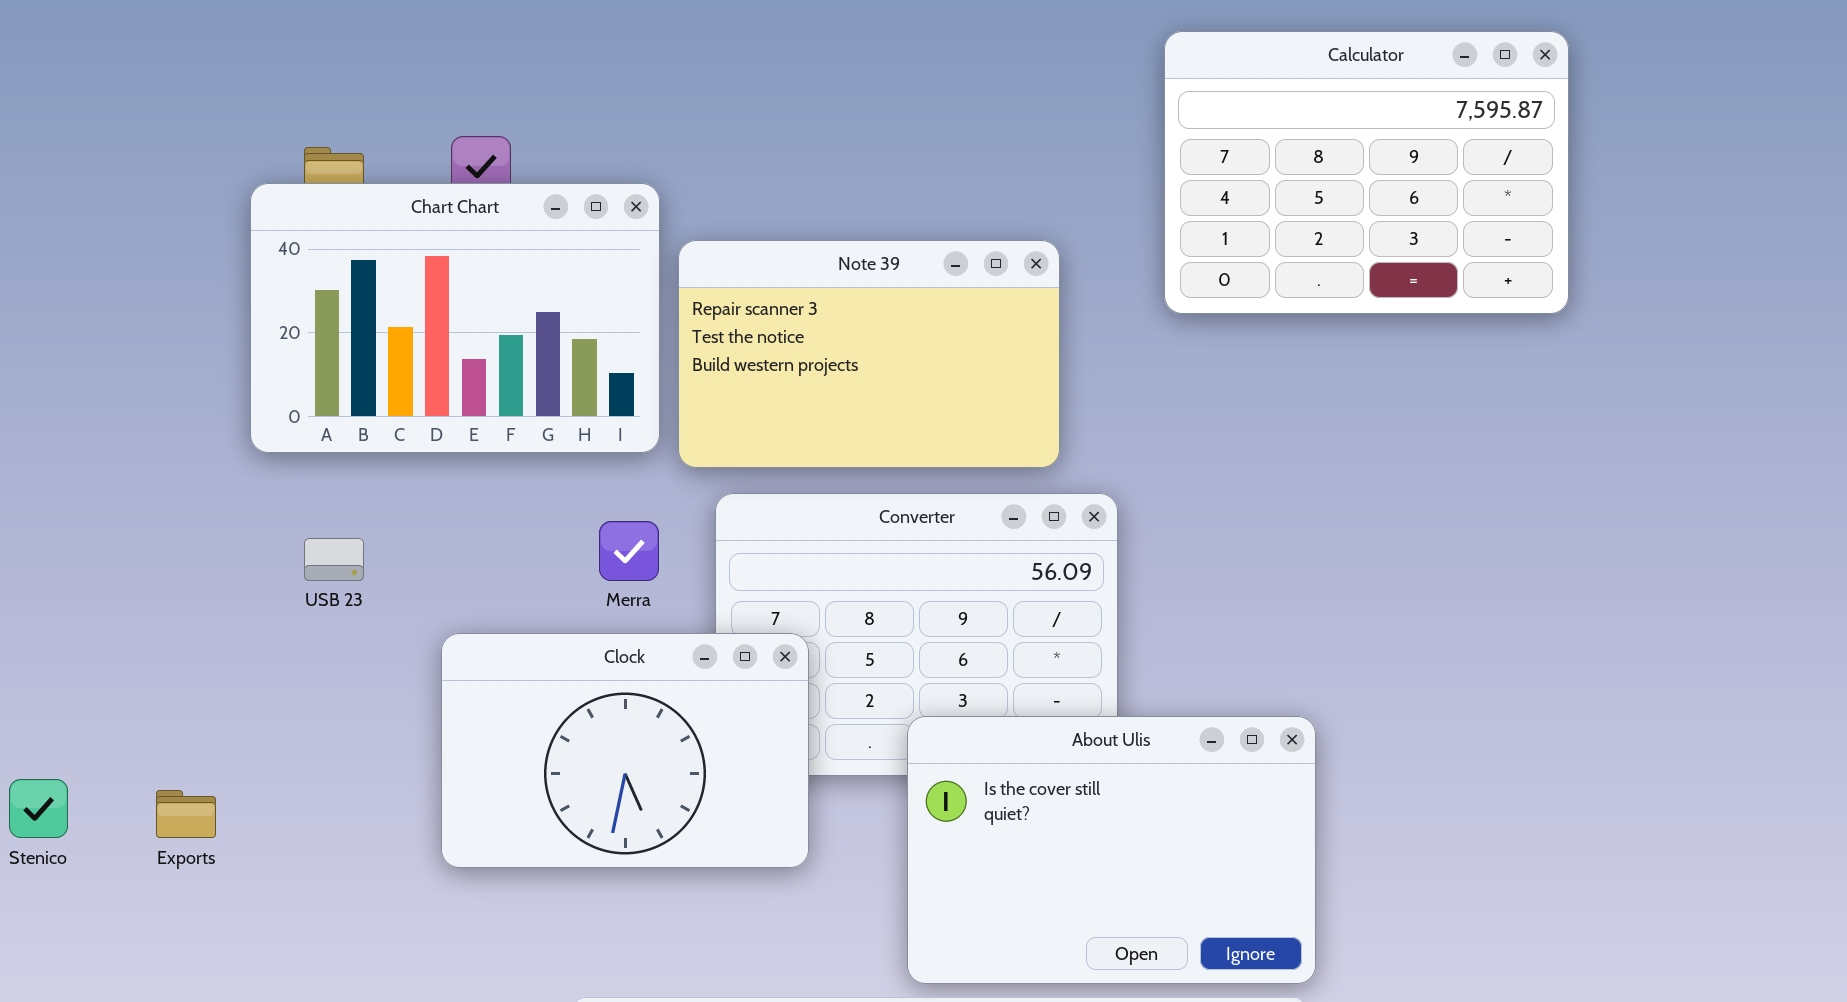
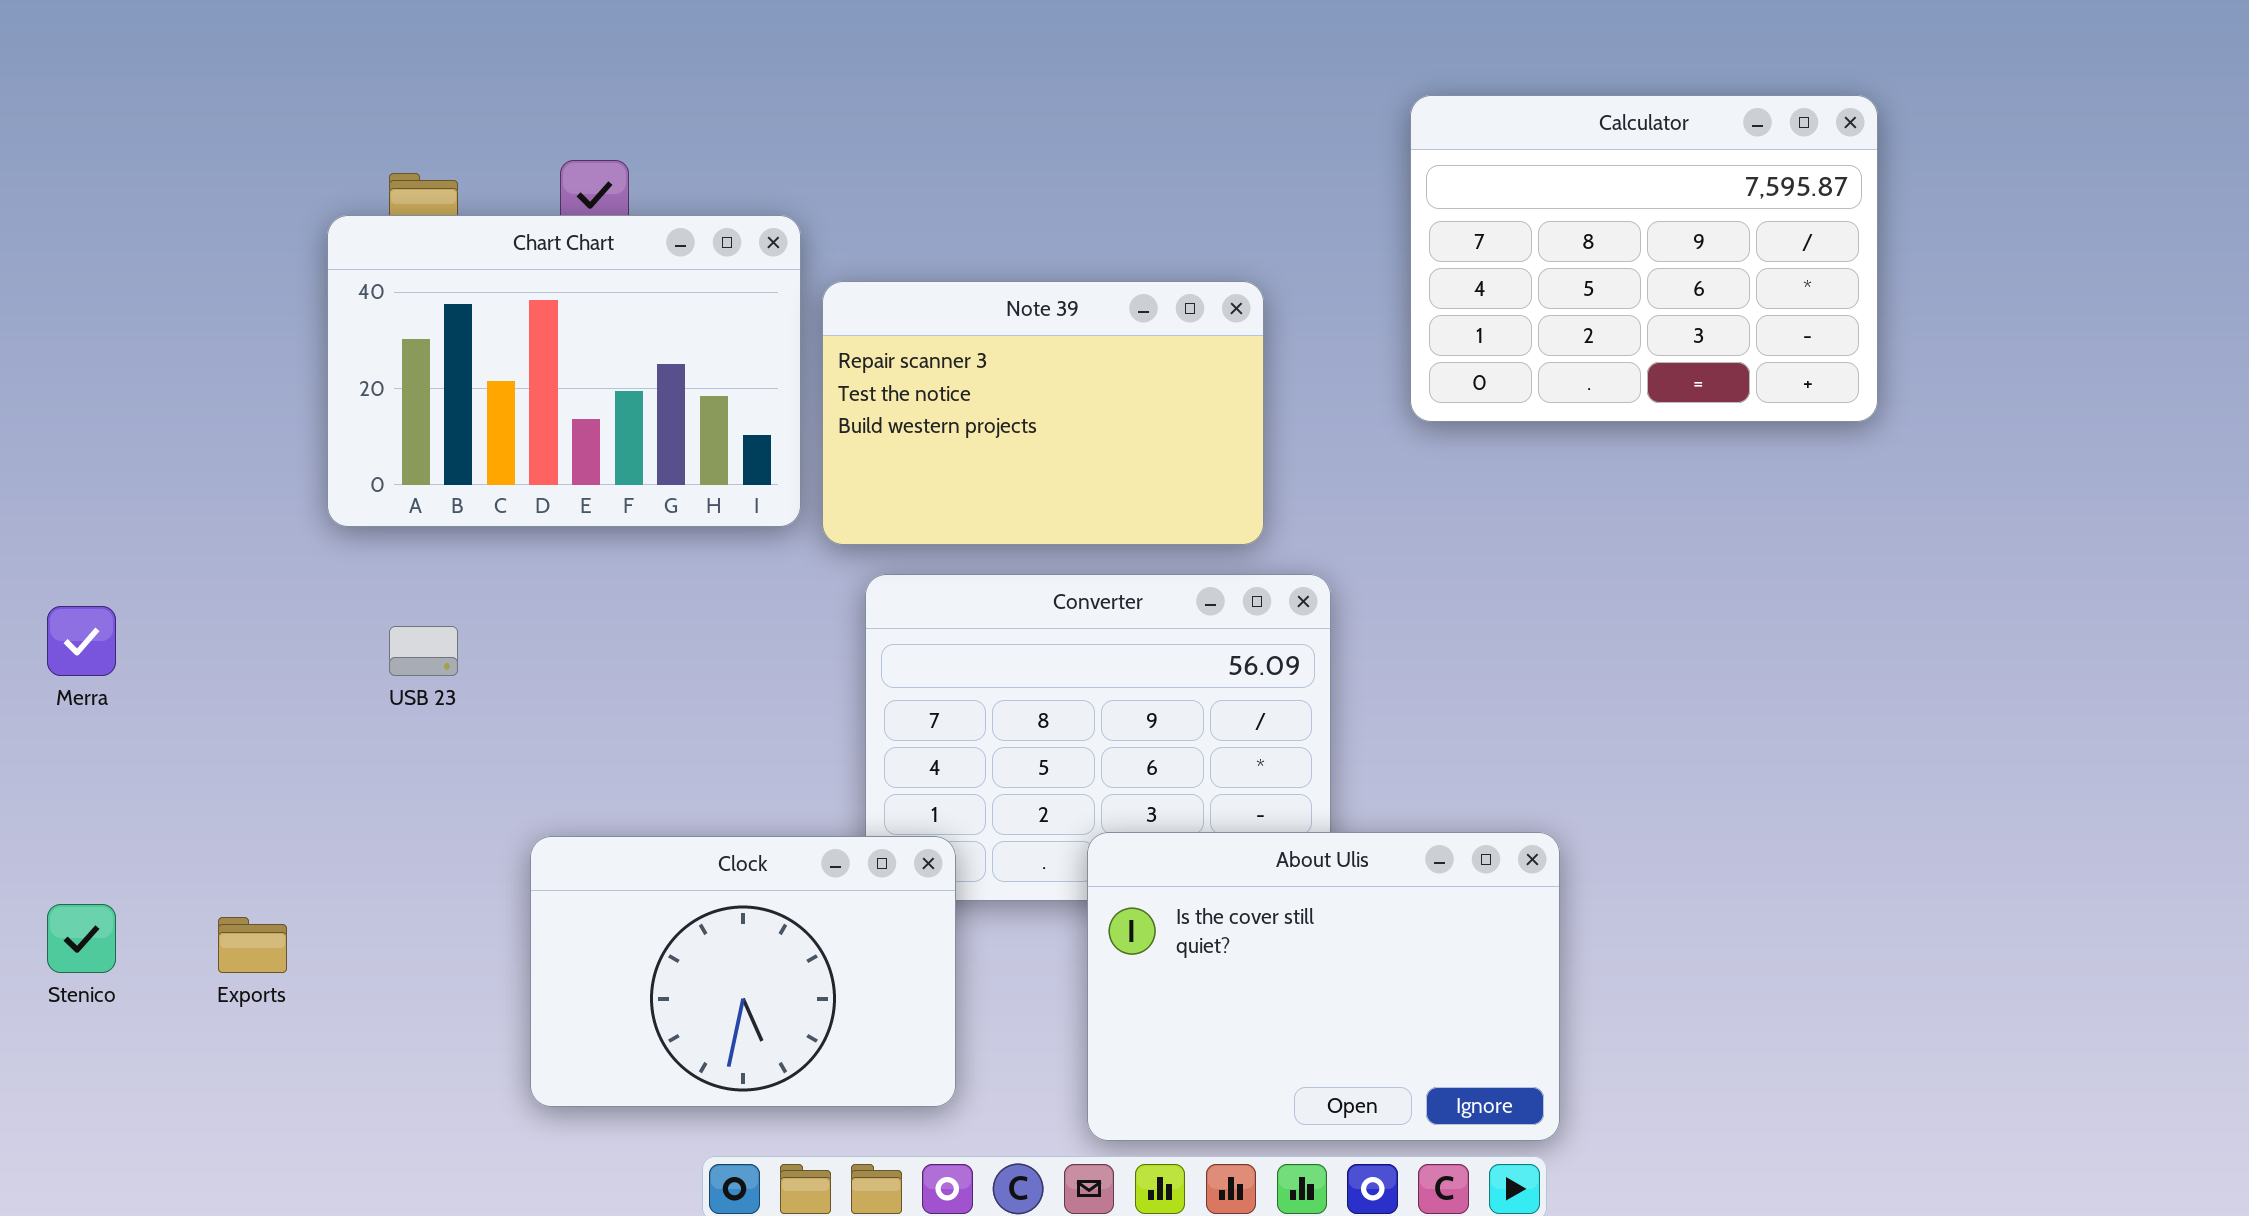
Calculator: [1164,31,1569,314] -> [1410,95,1878,422], moved
Merra: [599,521,659,581] -> [47,606,116,676], moved
Clock: [441,633,809,868] -> [530,836,956,1107], moved

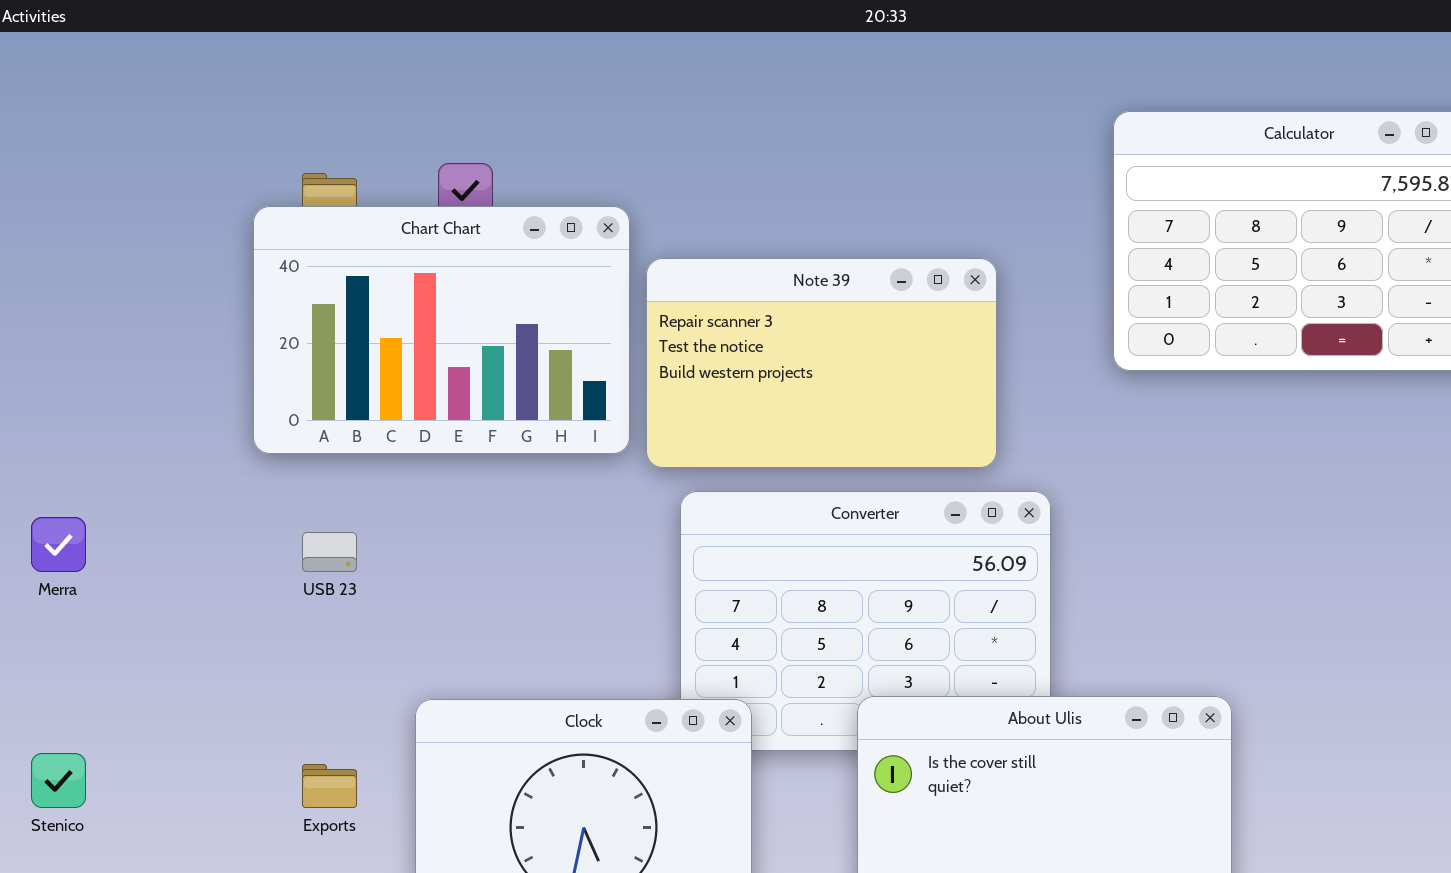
Exports: [218,917,287,973] -> [302,764,357,808], moved

